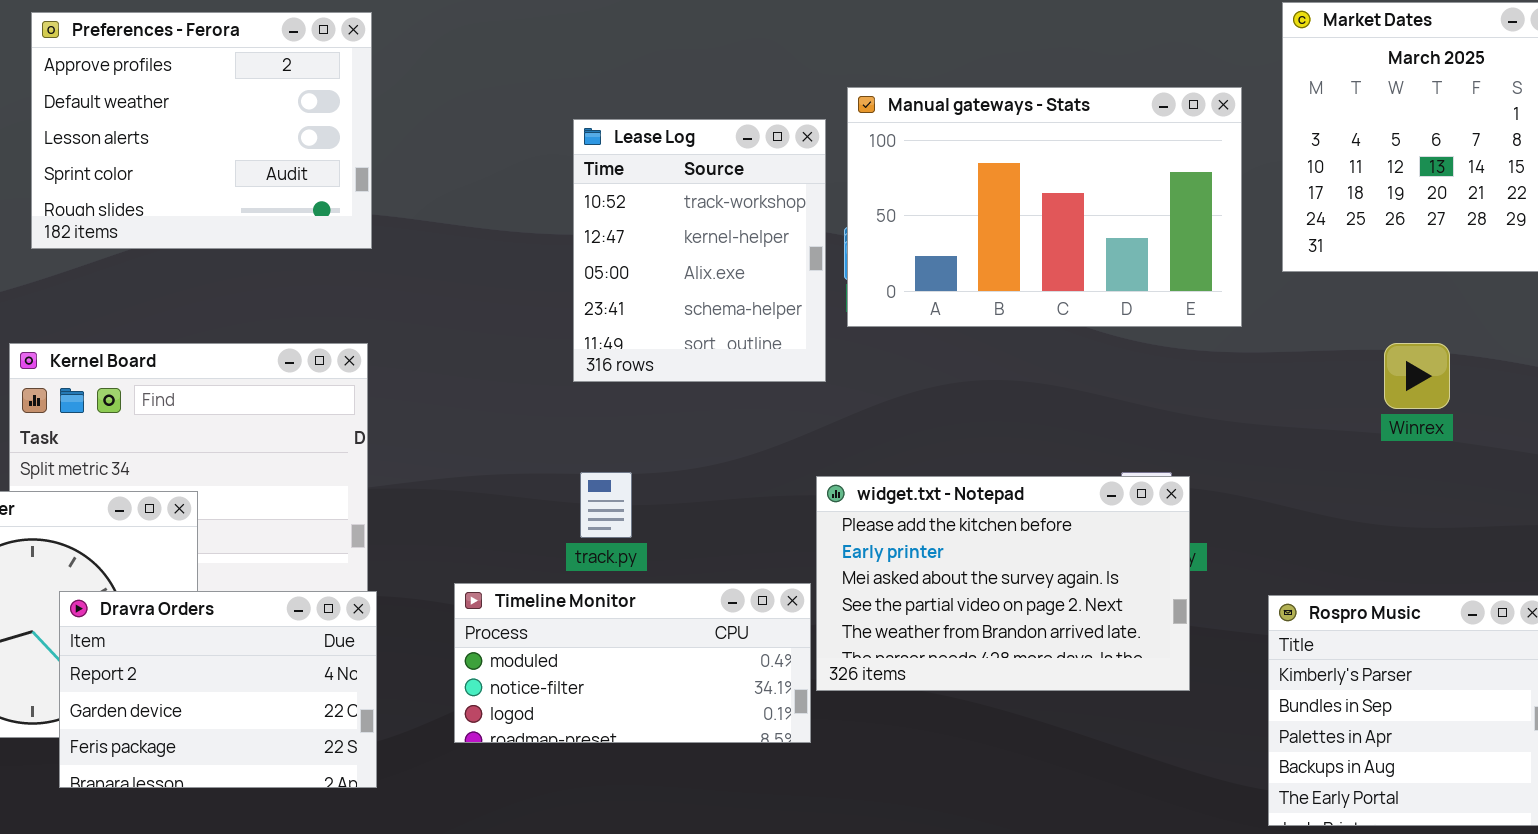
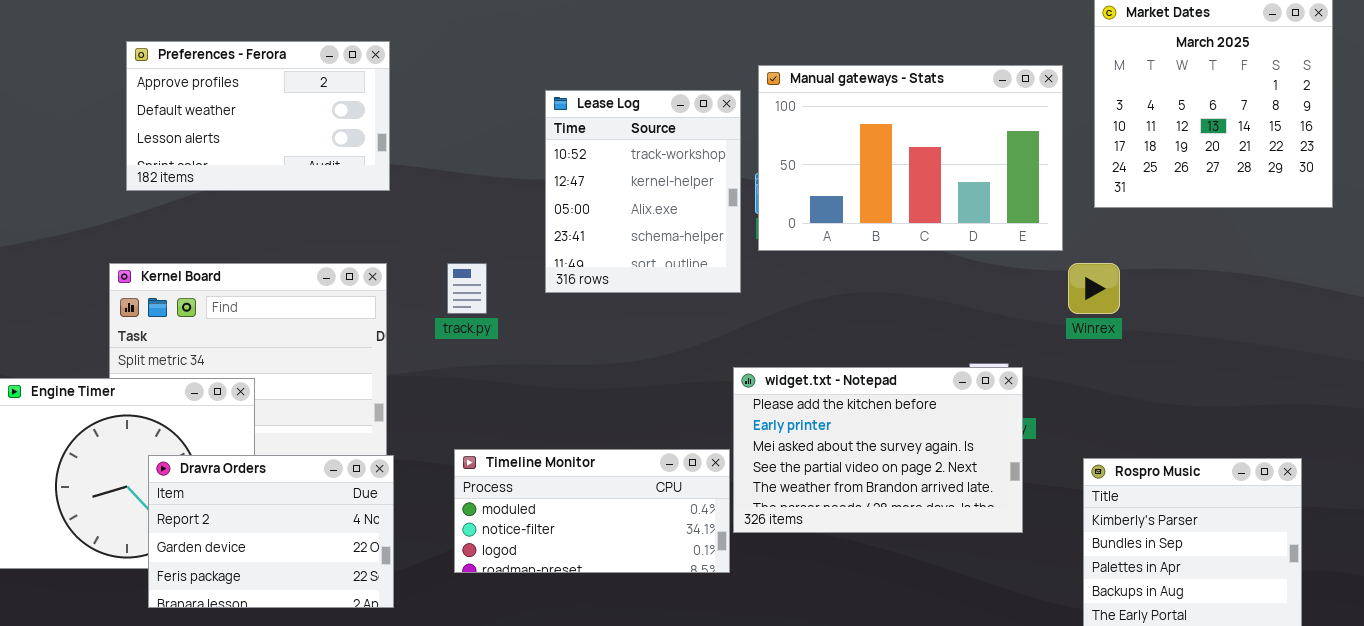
Preferences - Ferora: [31,12,372,249] -> [126,41,390,191], resized
Winrex: [1384,343,1450,409] -> [1068,263,1120,314], moved
track.py: [580,472,632,538] -> [447,263,487,314], moved

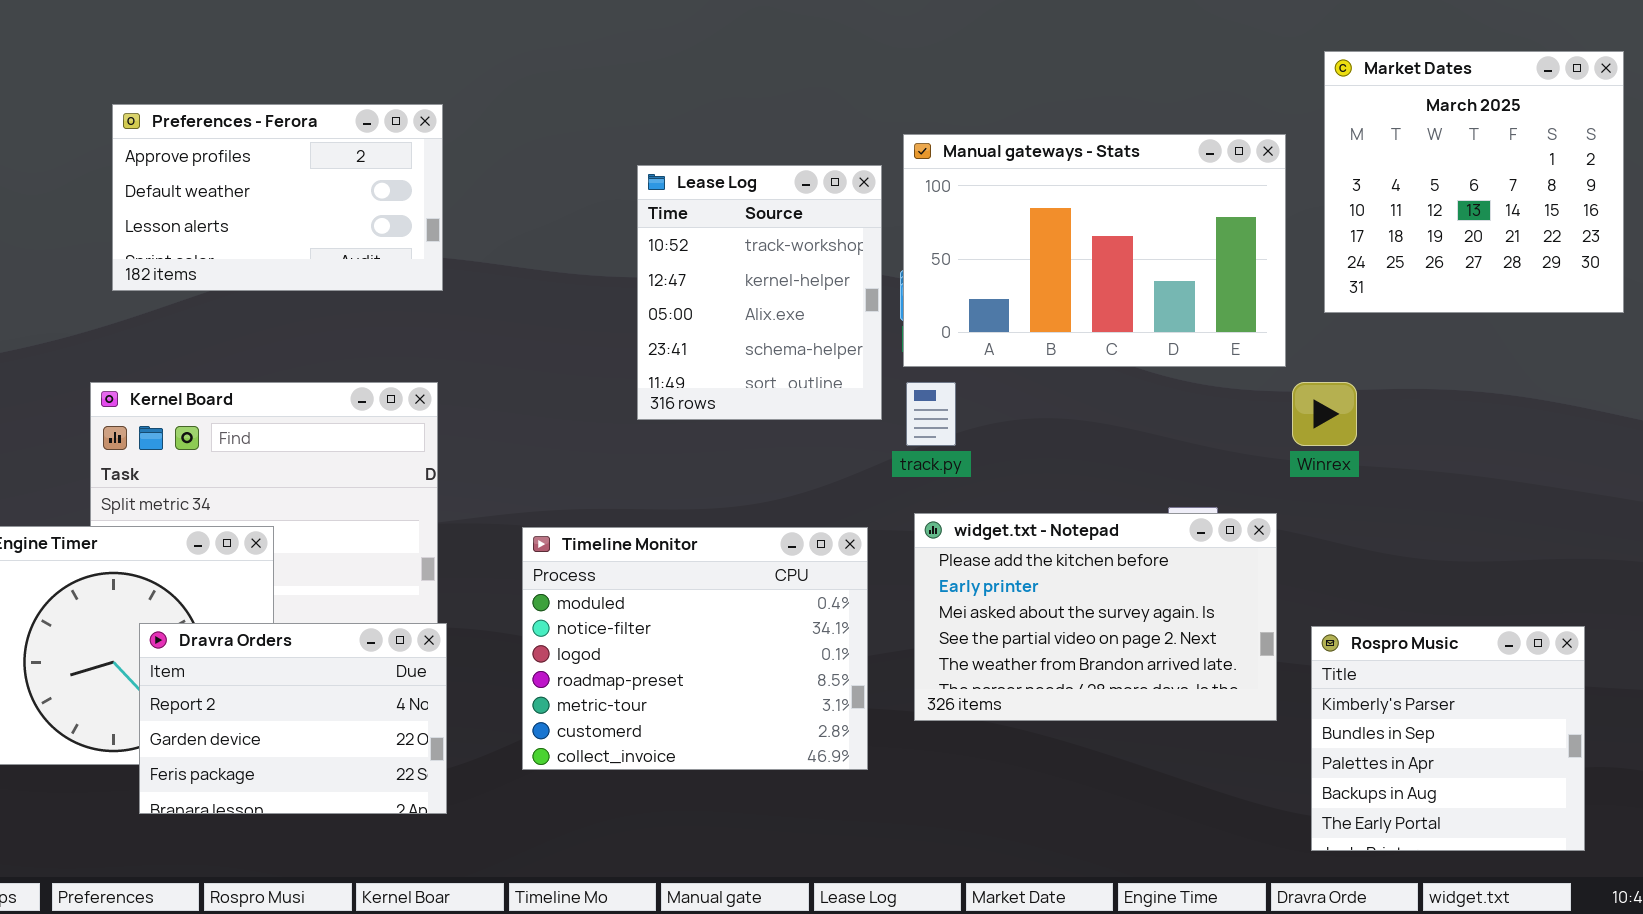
track.py: [447,263,487,314] -> [906,382,956,446], moved
widget.txt - Notepad: [733,367,1023,533] -> [914,513,1277,721], moved
Timeline Monitor: [454,449,730,573] -> [522,527,868,770], resized

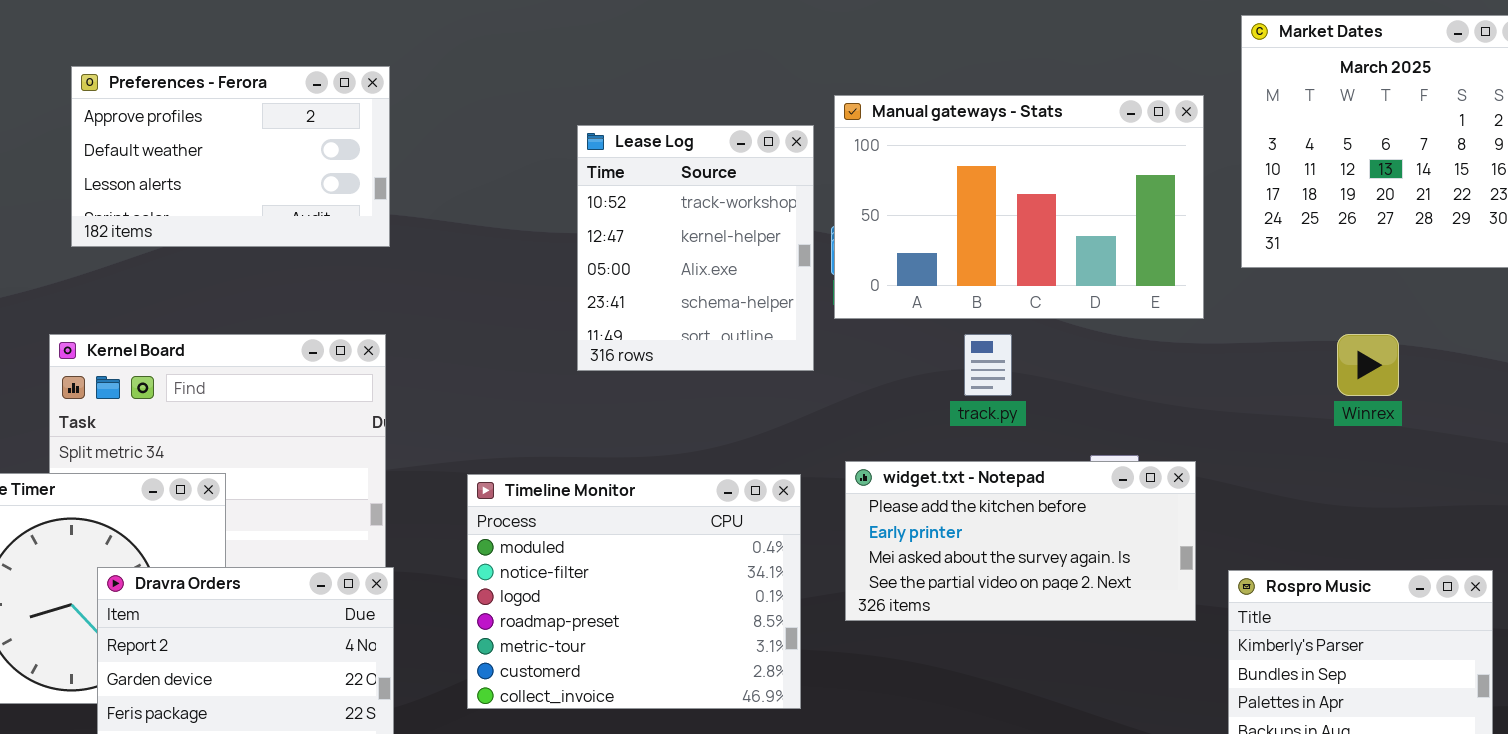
track.py: [906,382,956,446] -> [964,334,1012,396], moved
Winrex: [1292,382,1357,446] -> [1337,334,1399,396], moved
widget.txt - Notepad: [914,513,1277,721] -> [845,461,1196,621], resized

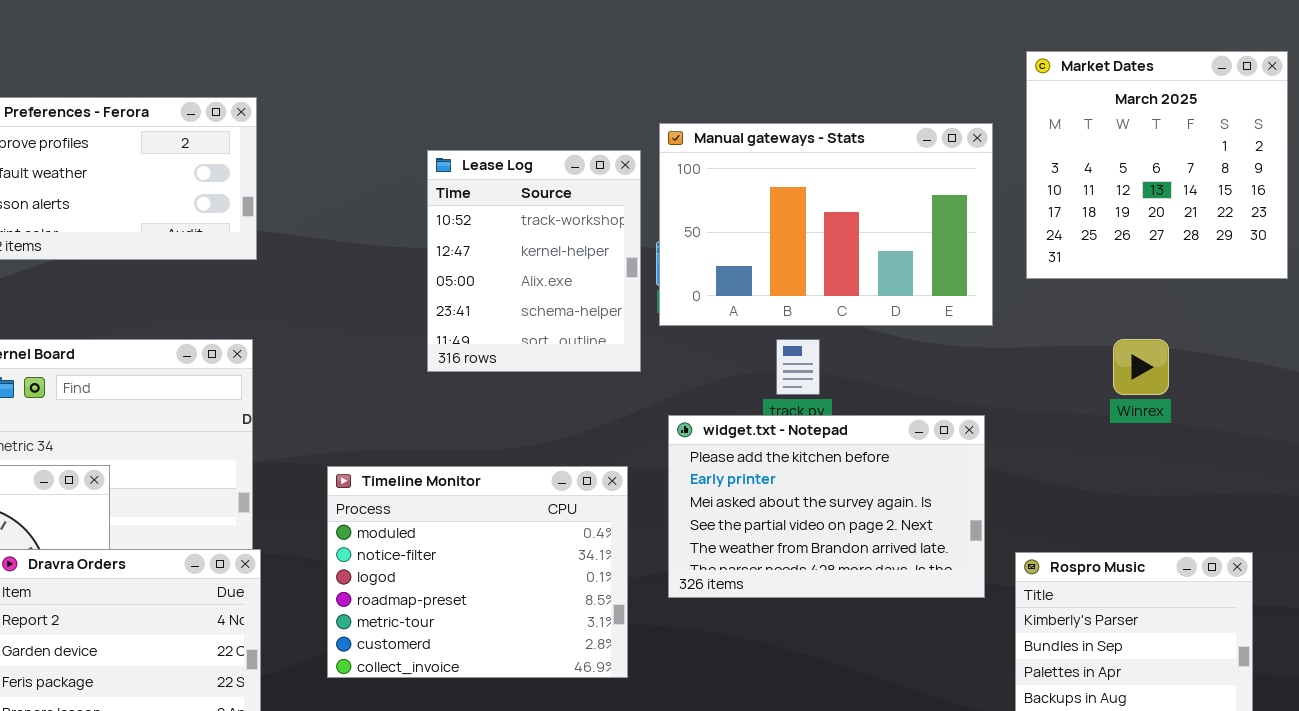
widget.txt - Notepad: [845,461,1196,621] -> [668,415,985,598], resized

